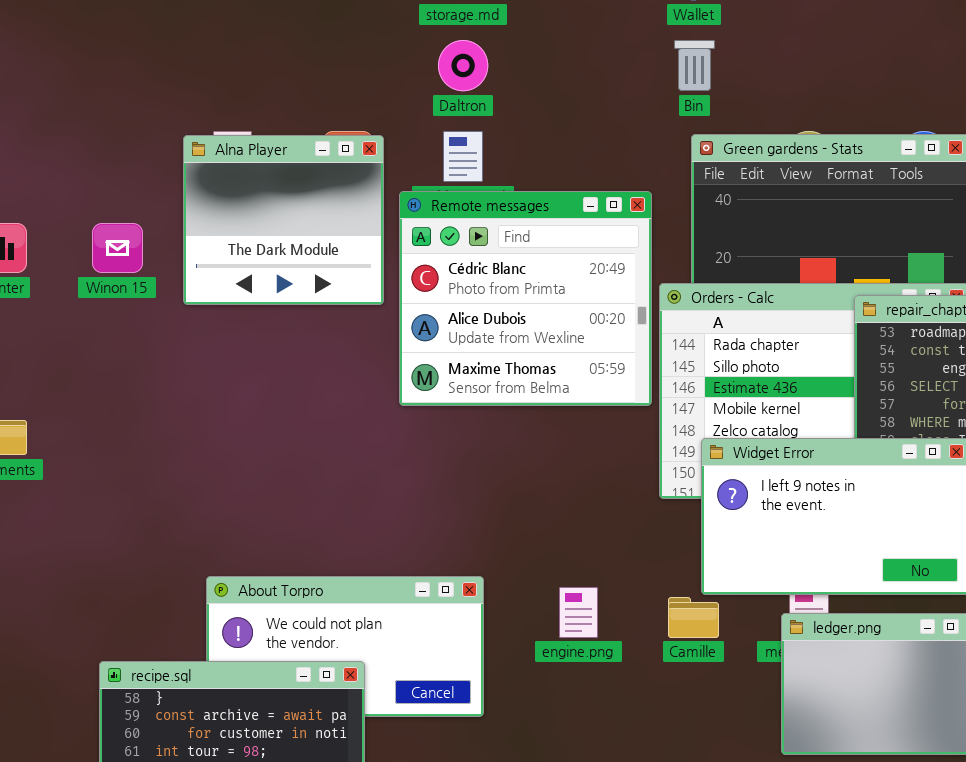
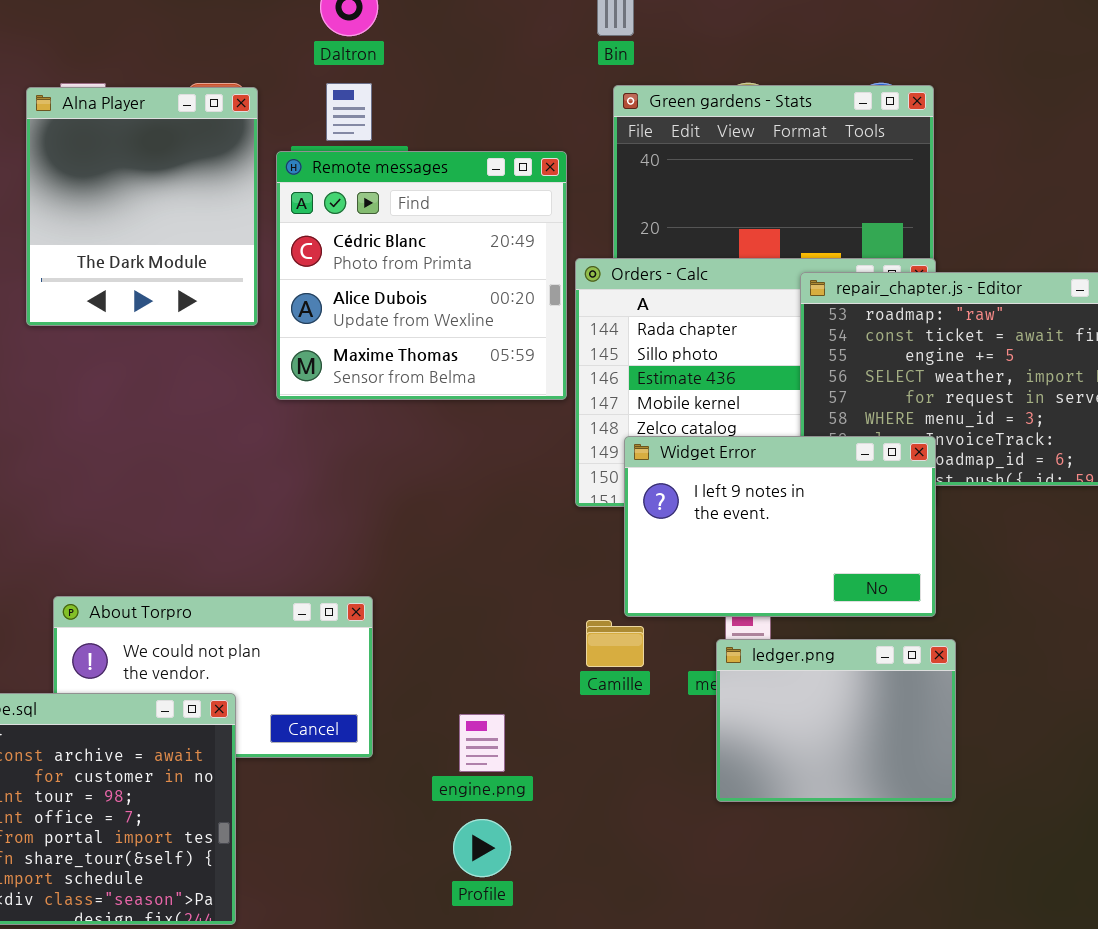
Alna Player: [183,135,384,305] -> [26,87,258,326], resized
engine.png: [559,587,598,638] -> [459,714,505,772], moved

